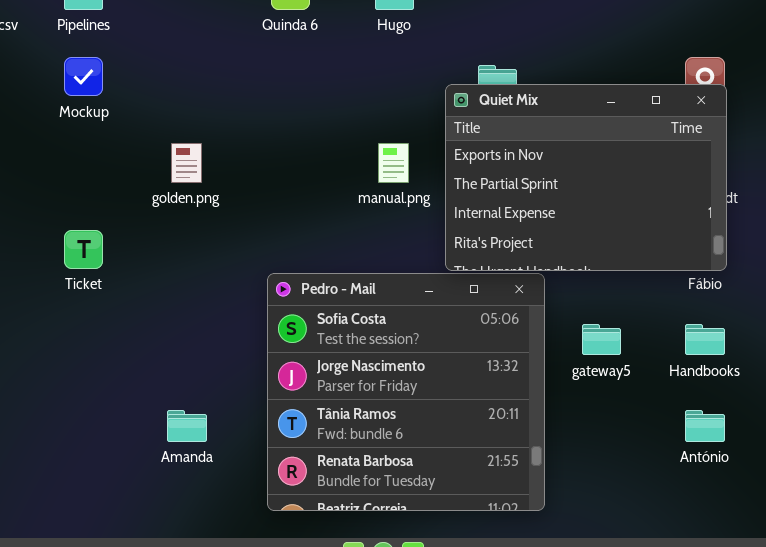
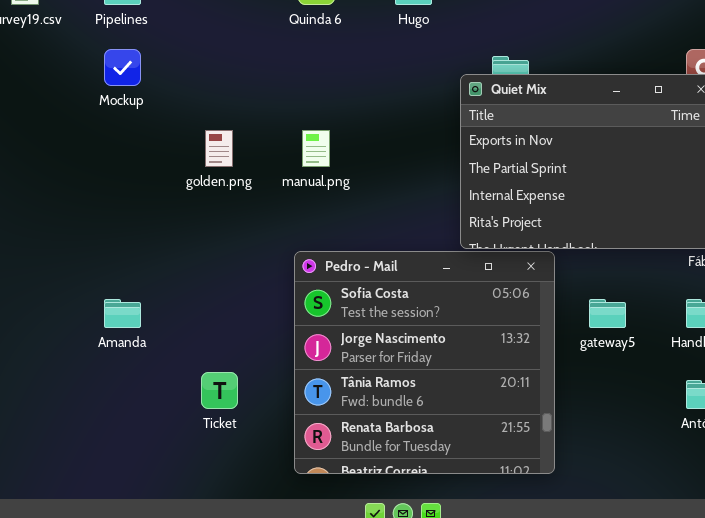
manual.png: [378,143,409,183] -> [302,130,330,167], moved
Ticket: [64,230,103,269] -> [201,372,238,409], moved
Amanda: [167,410,207,442] -> [104,299,141,328], moved

